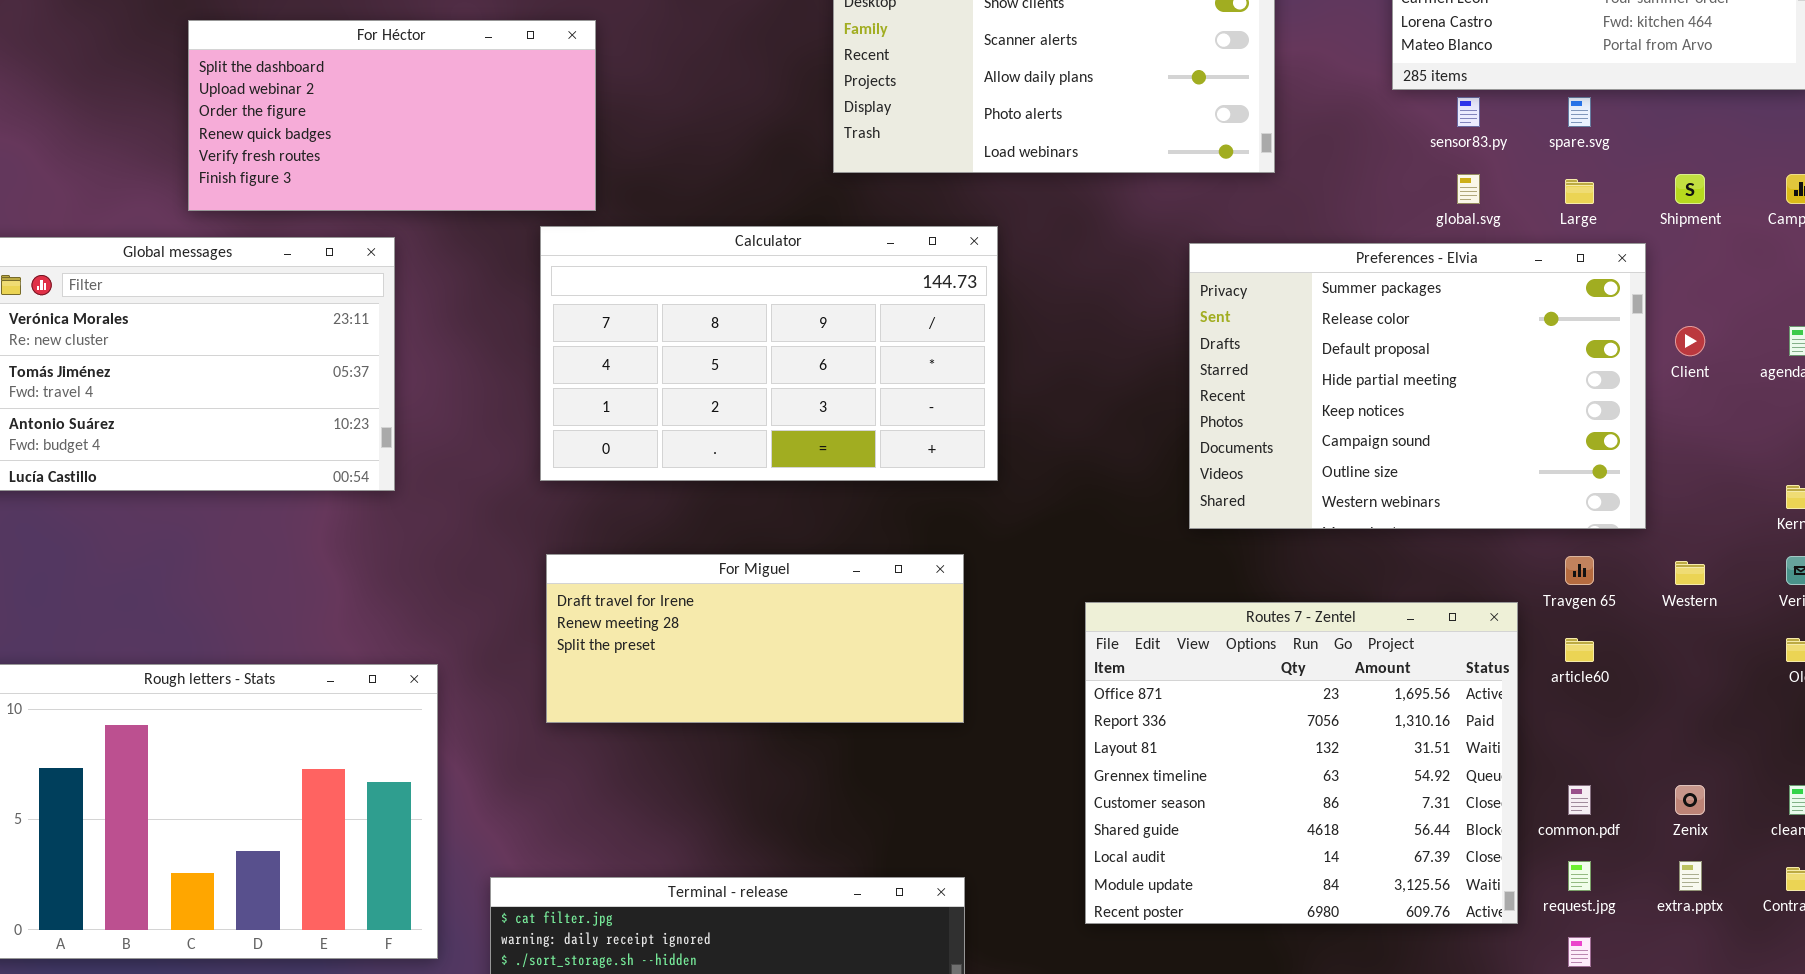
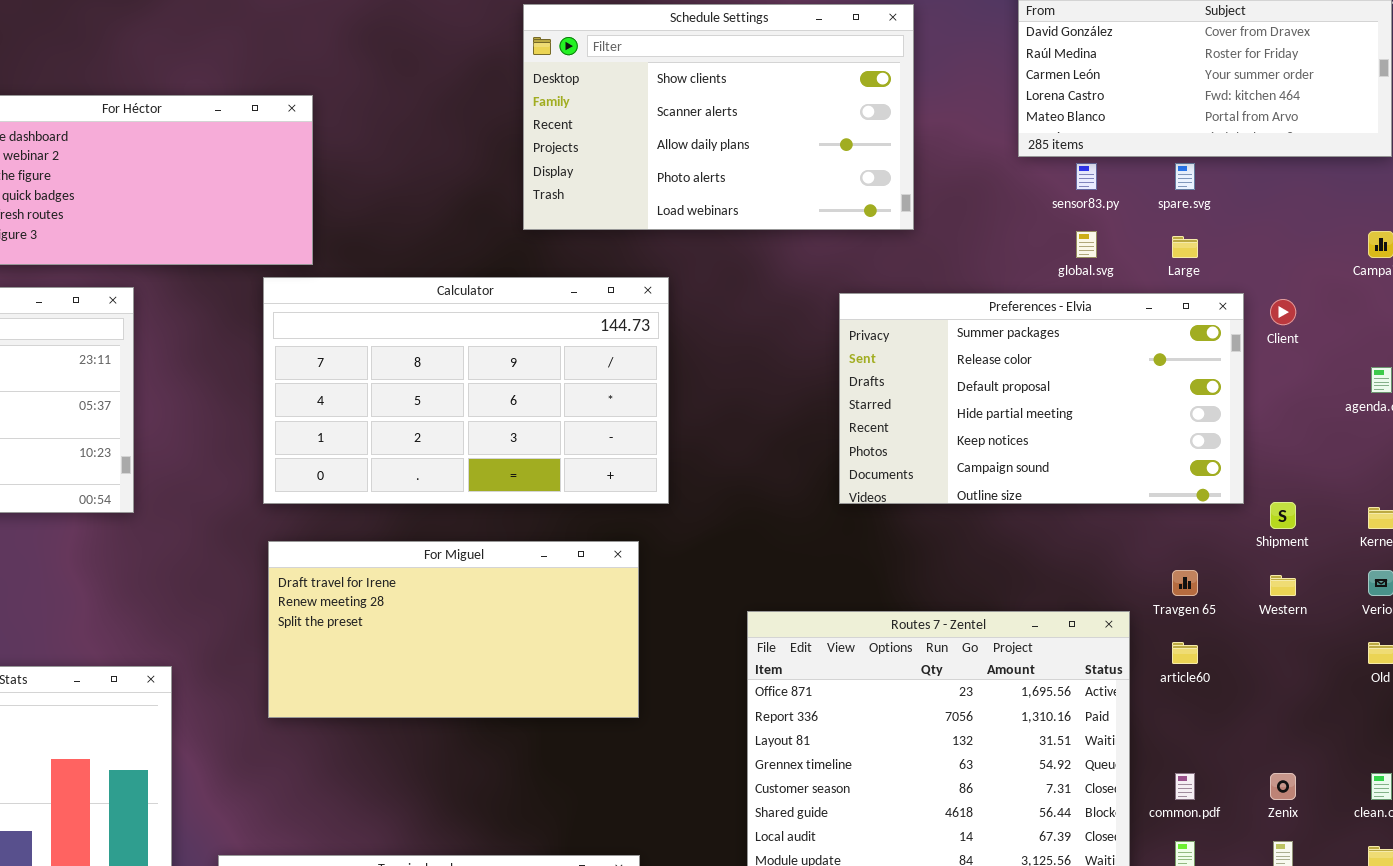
Shipment: [1675,174,1705,204] -> [1270,502,1296,529], moved
Preferences - Elvia: [1189,243,1646,529] -> [839,293,1244,504], resized
Client: [1675,326,1705,356] -> [1270,299,1296,325], moved
For Miguel: [546,554,964,723] -> [268,541,639,718], resized

